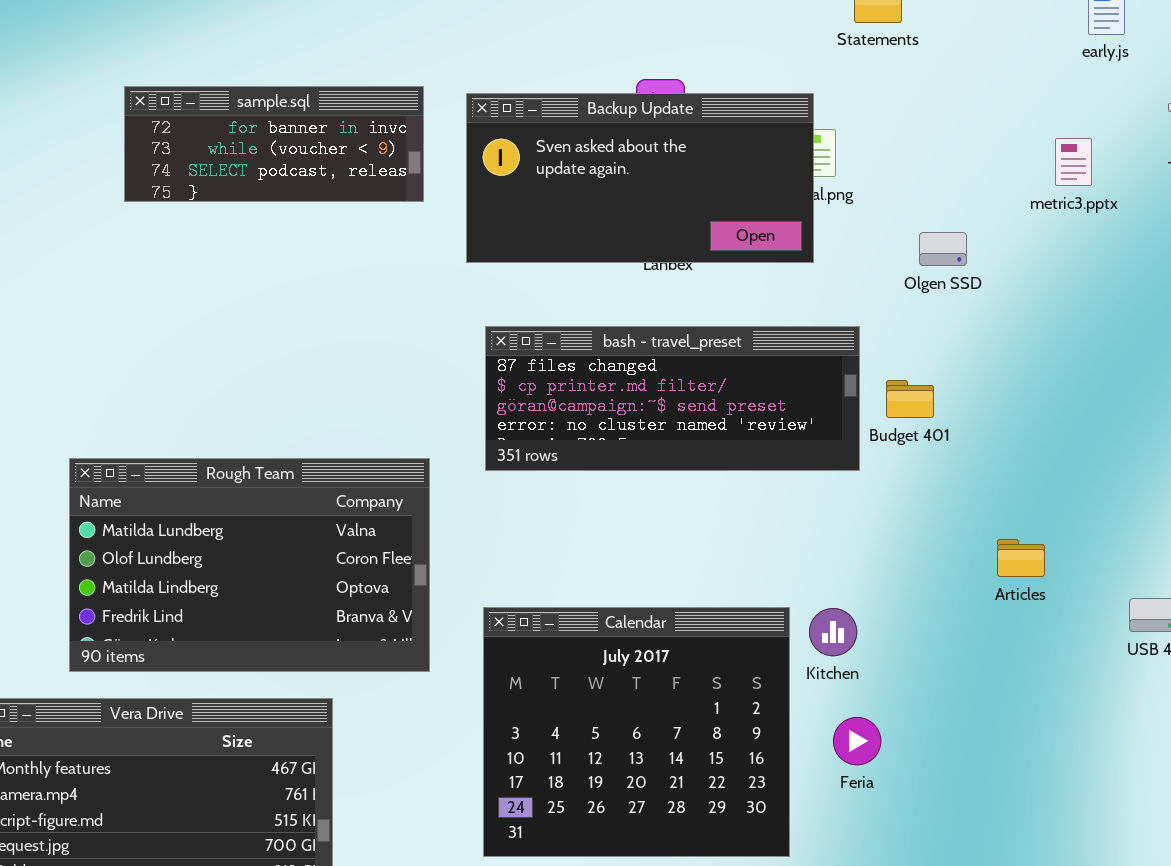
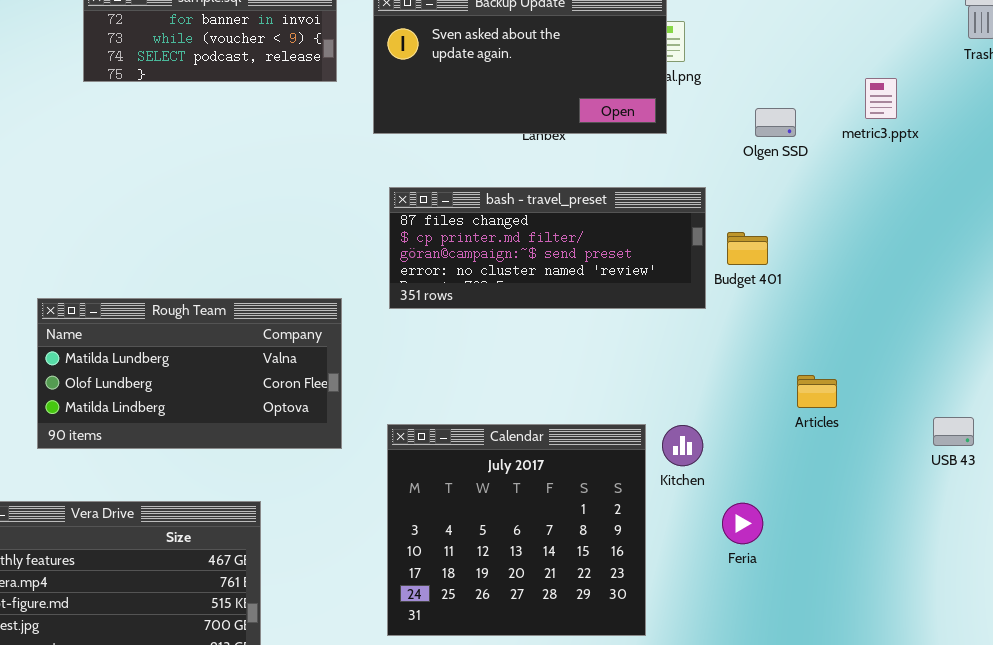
metric3.pptx: [1055,138,1092,186] -> [865,78,897,119], moved
Rough Team: [69,458,430,672] -> [37,298,342,449], resized
Articles: [997,539,1045,577] -> [797,375,837,408], moved
Feria: [833,717,881,765] -> [722,503,763,544], moved

